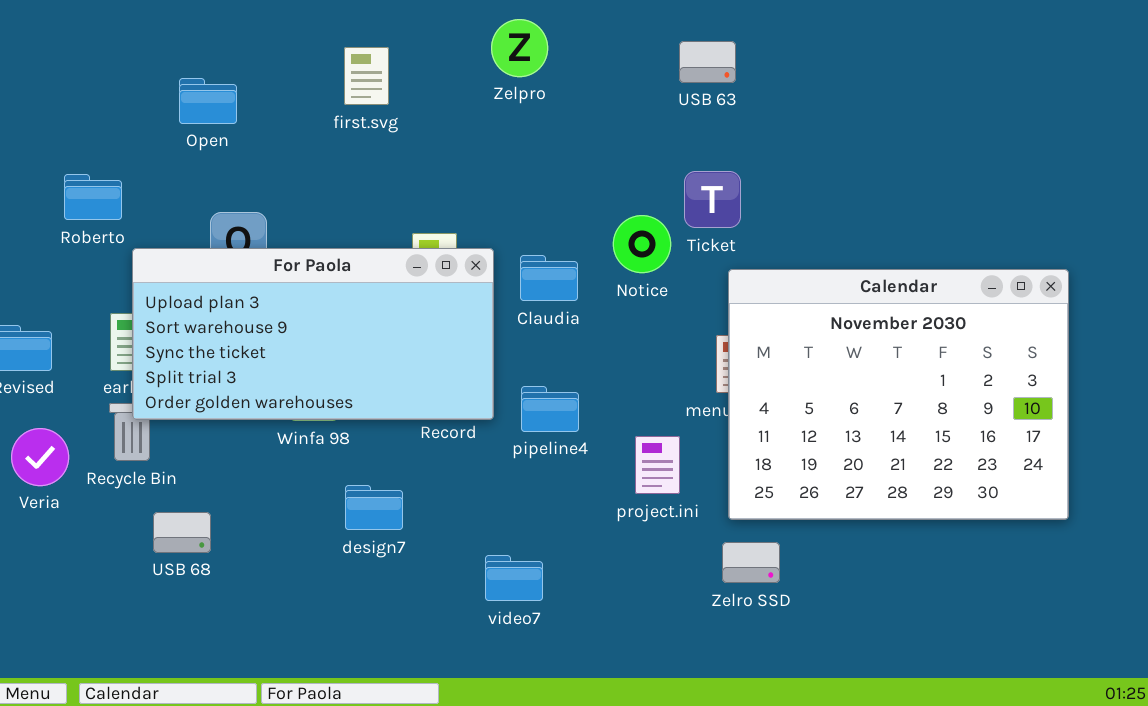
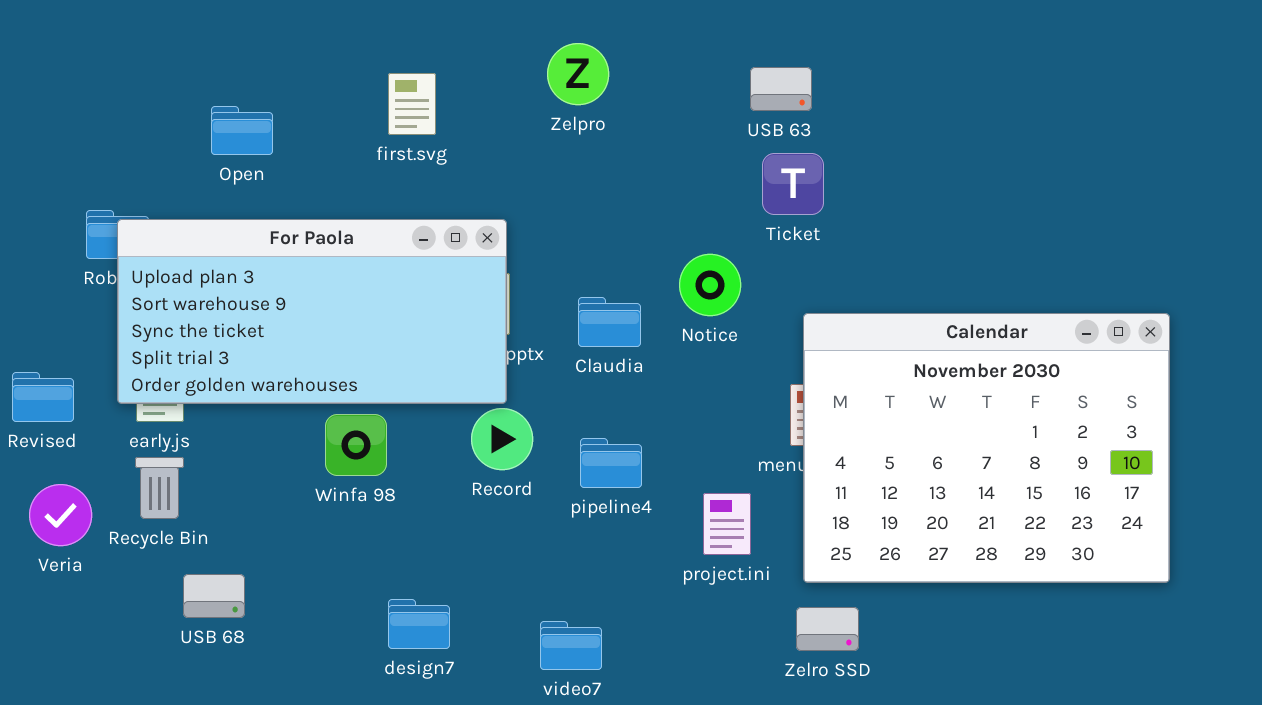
Ticket: [684,171,741,228] -> [762,153,824,215], moved
For Paola: [132,248,494,420] -> [117,219,507,404], moved
design7: [345,485,403,530] -> [388,599,450,649], moved

